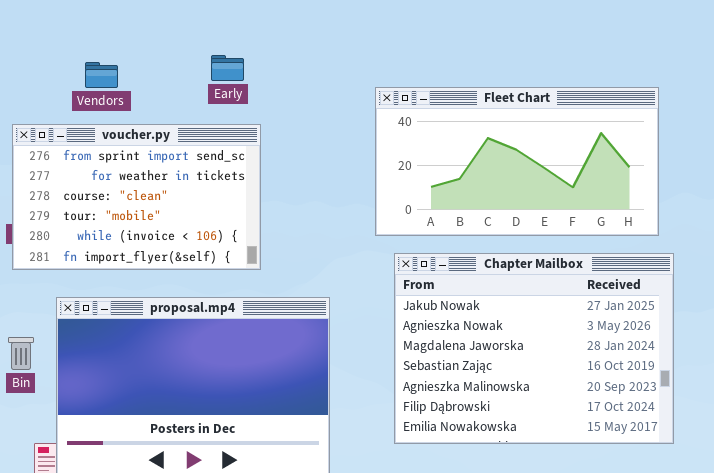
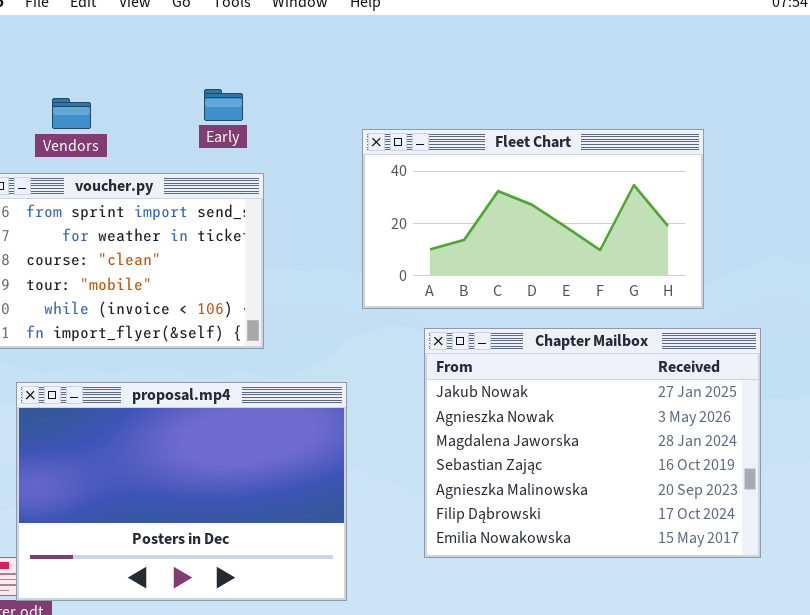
Fleet Chart: [375,87,659,236] -> [362,129,704,309], moved

